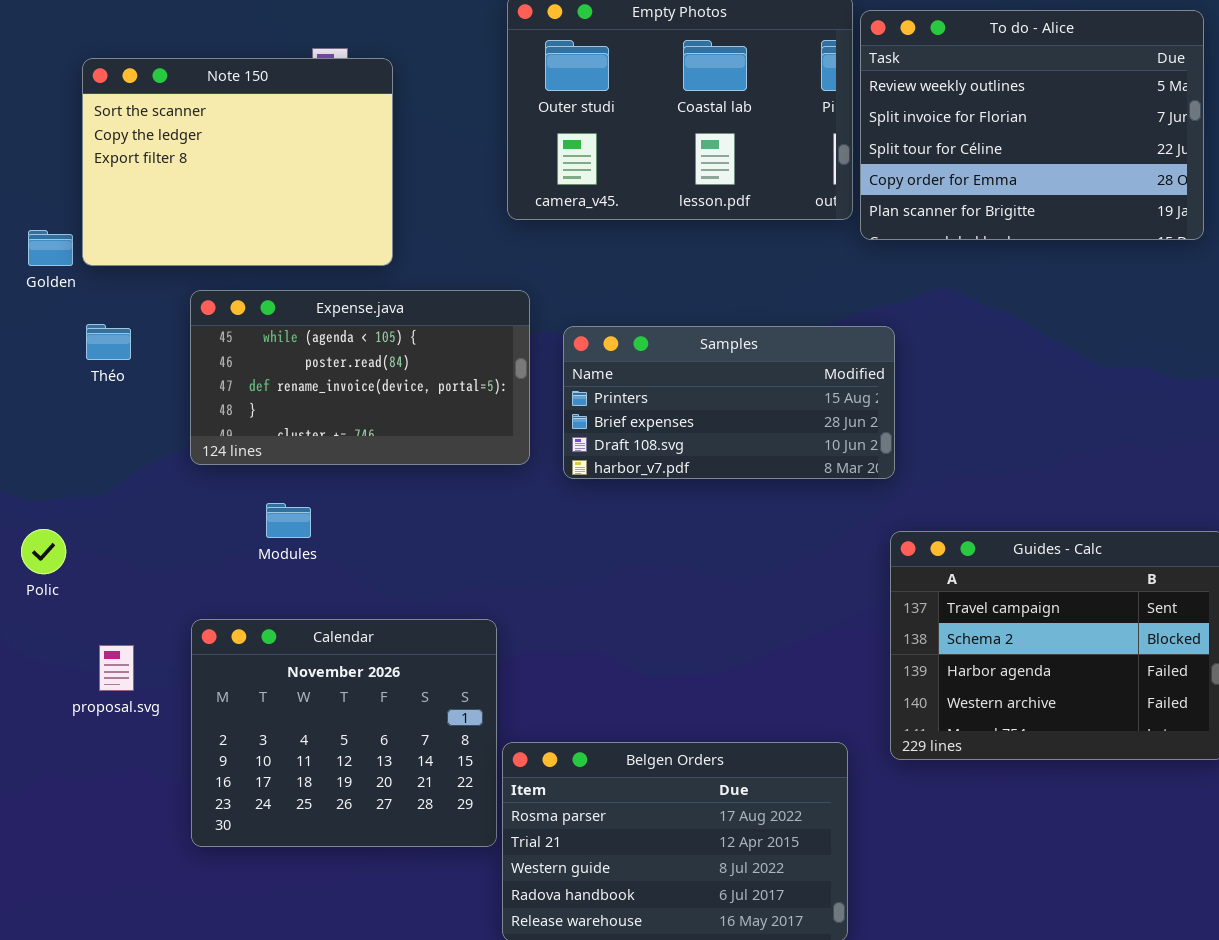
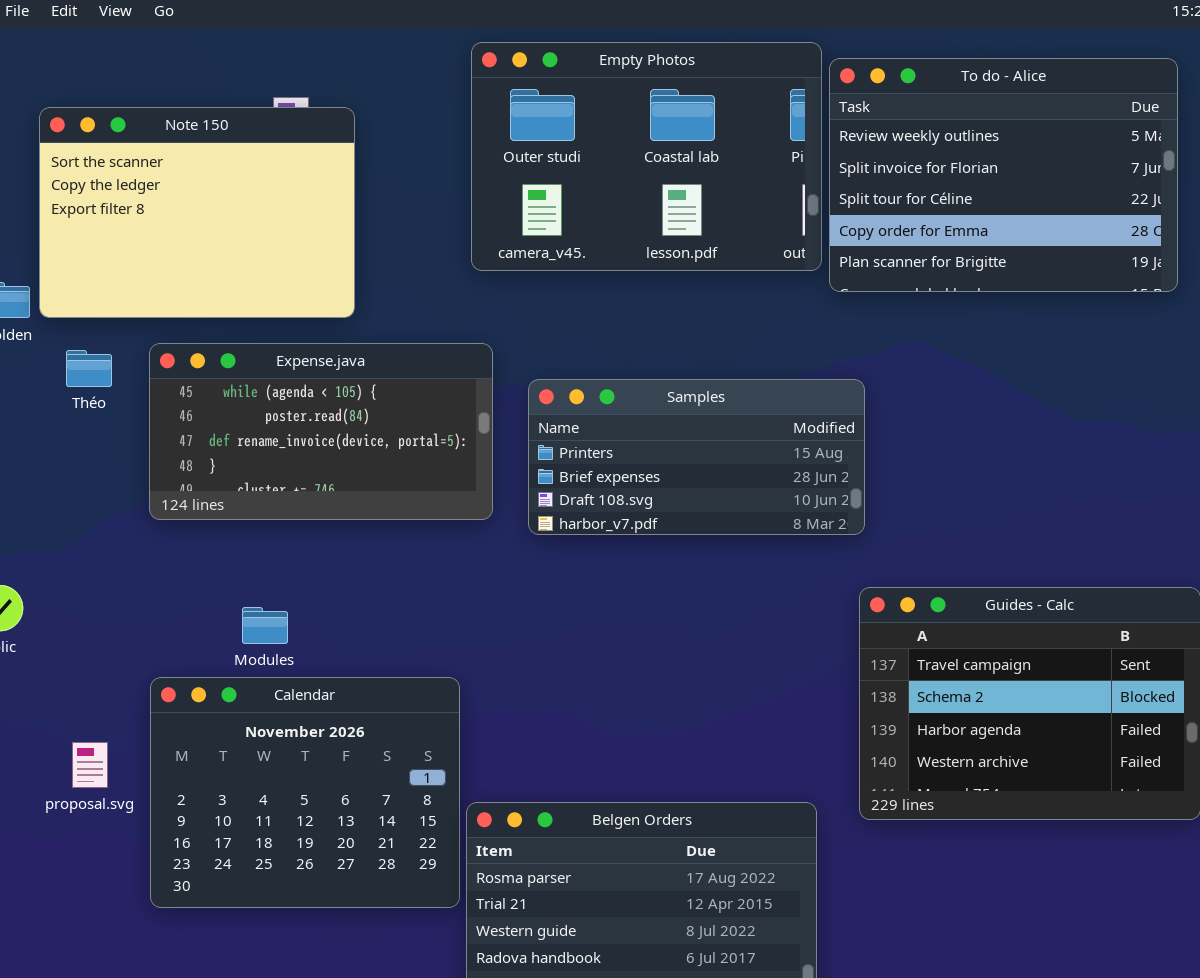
Théo: [86,324,131,360] -> [66,350,112,387], moved
Modules: [266,503,311,538] -> [242,607,288,644], moved
proposal.svg: [99,645,134,691] -> [72,742,108,788], moved

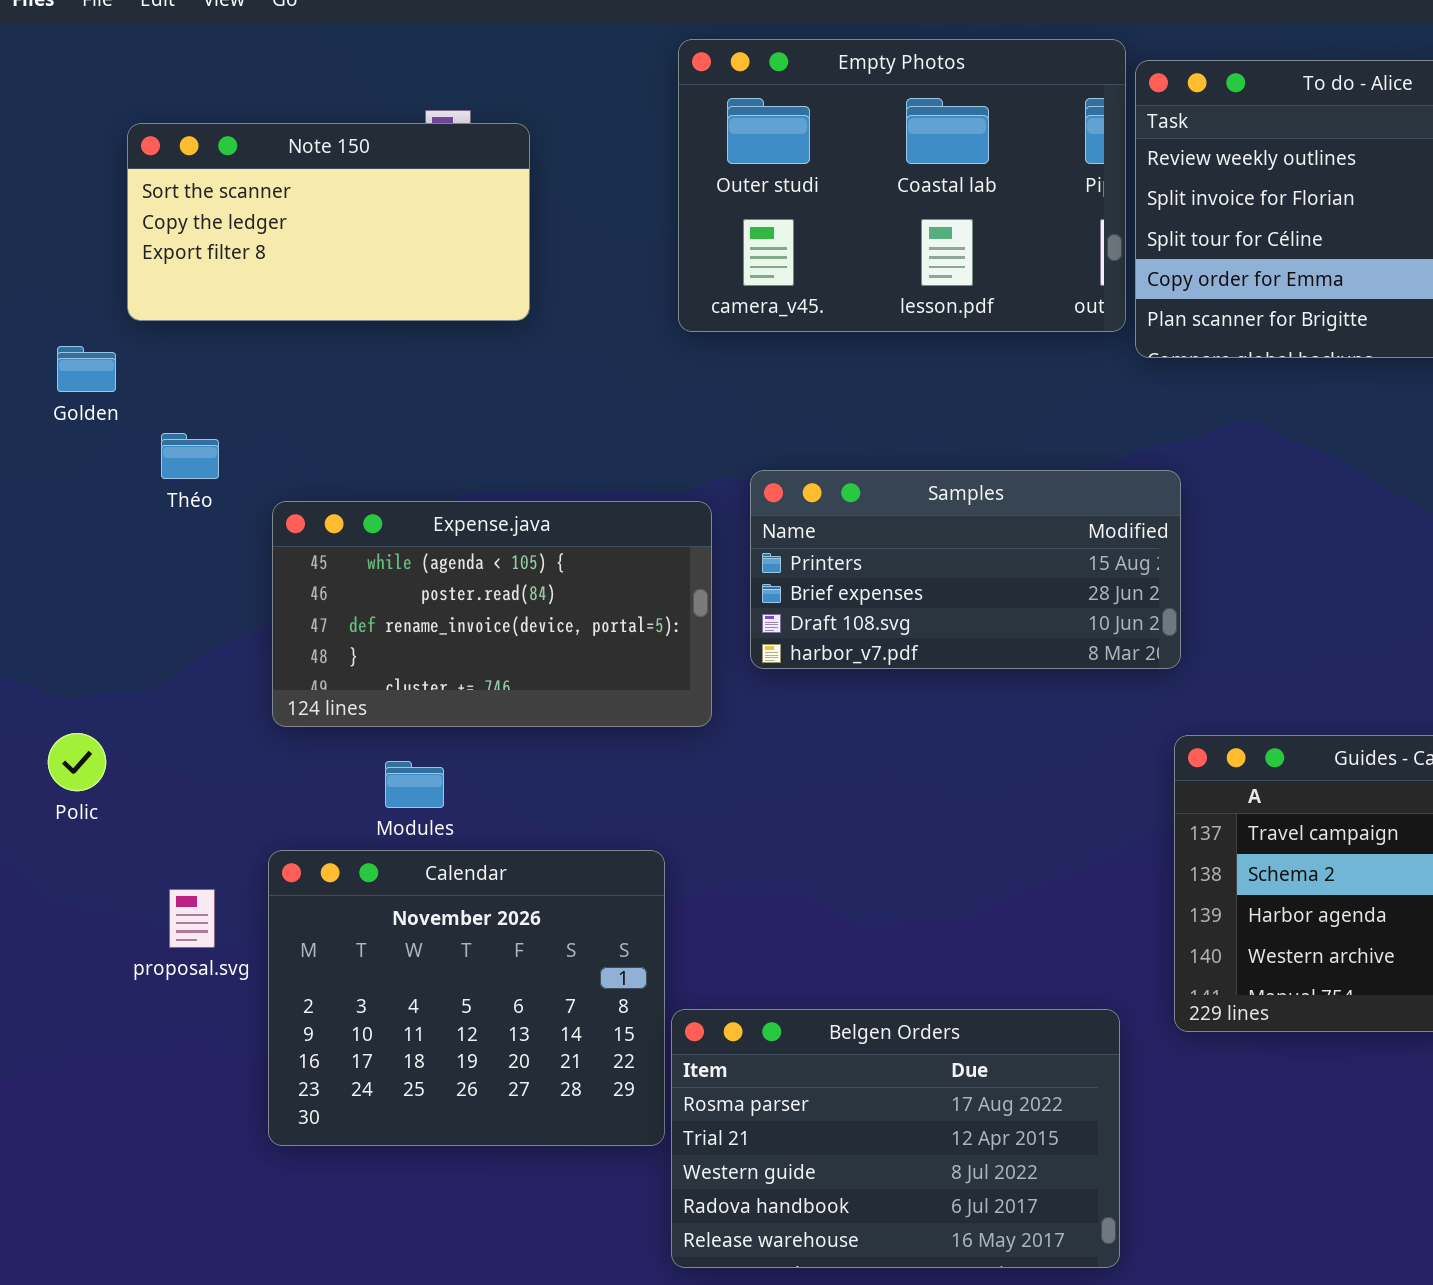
Note 150: [39,107,355,318] -> [127,123,530,321], resized
Expense.java: [149,343,493,520] -> [272,501,712,727], moved
proposal.svg: [72,742,108,788] -> [169,889,215,948], moved

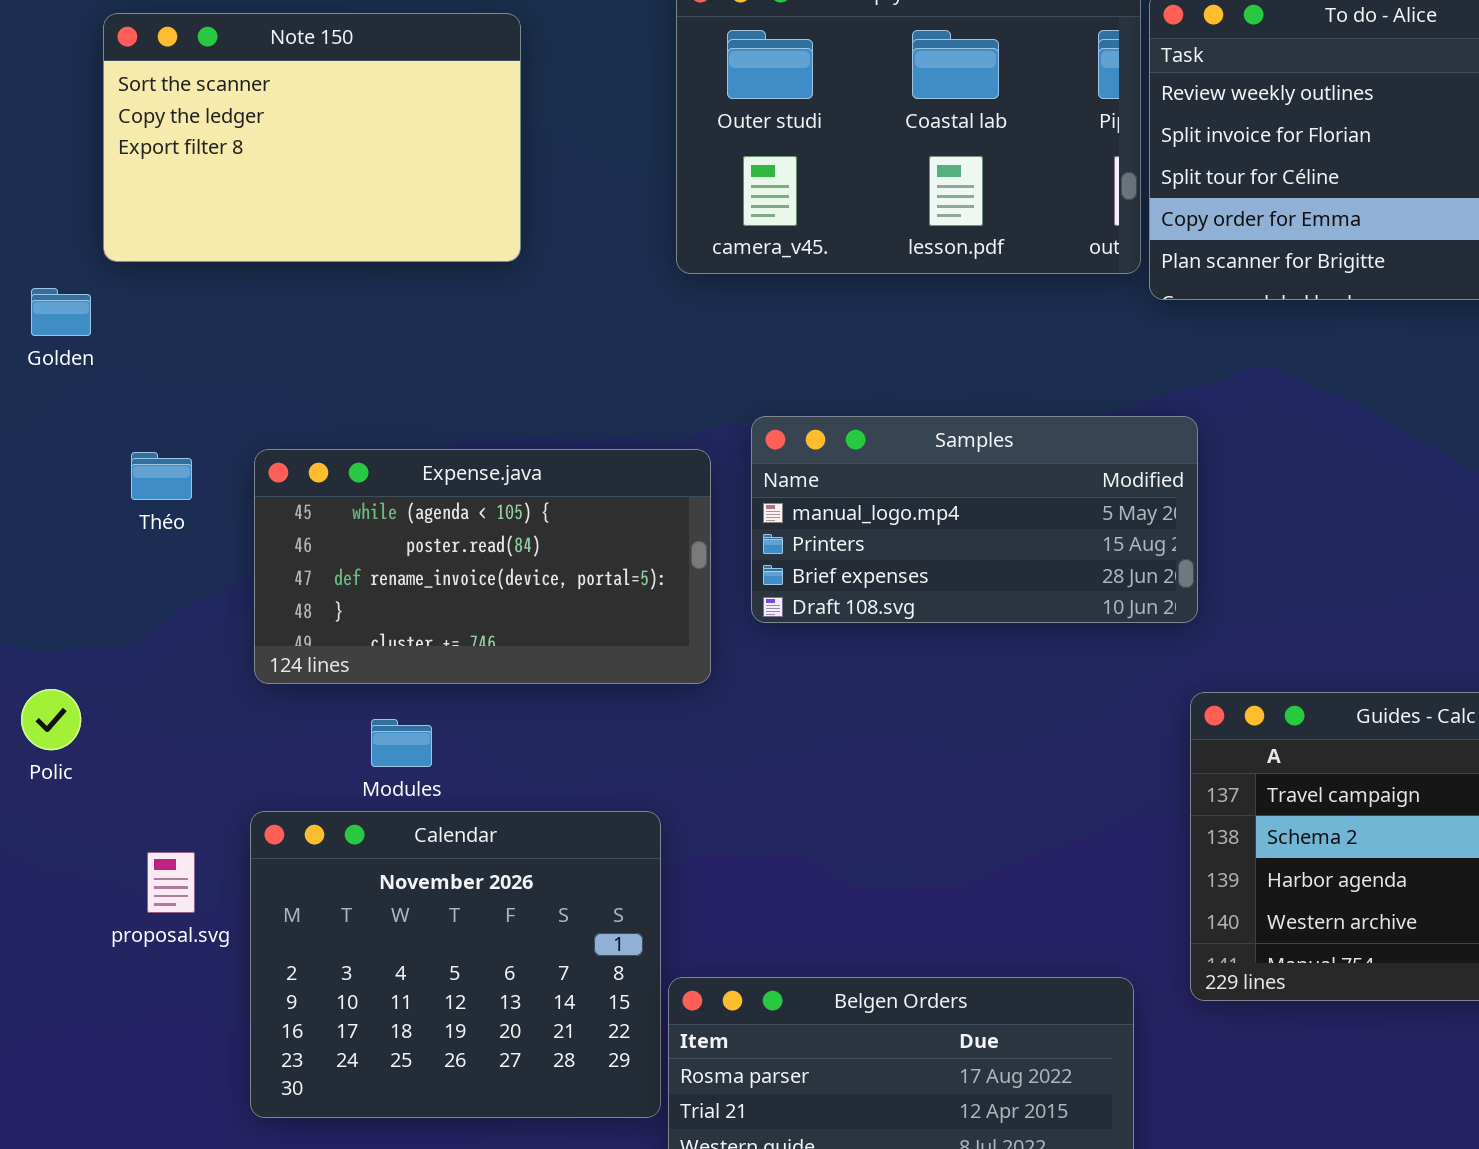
Note 150: [127,123,530,321] -> [103,13,521,262], resized
Théo: [161,433,219,479] -> [131,452,192,500], moved
Samples: [750,470,1181,669] -> [751,416,1198,623], scrolled up 1 row

